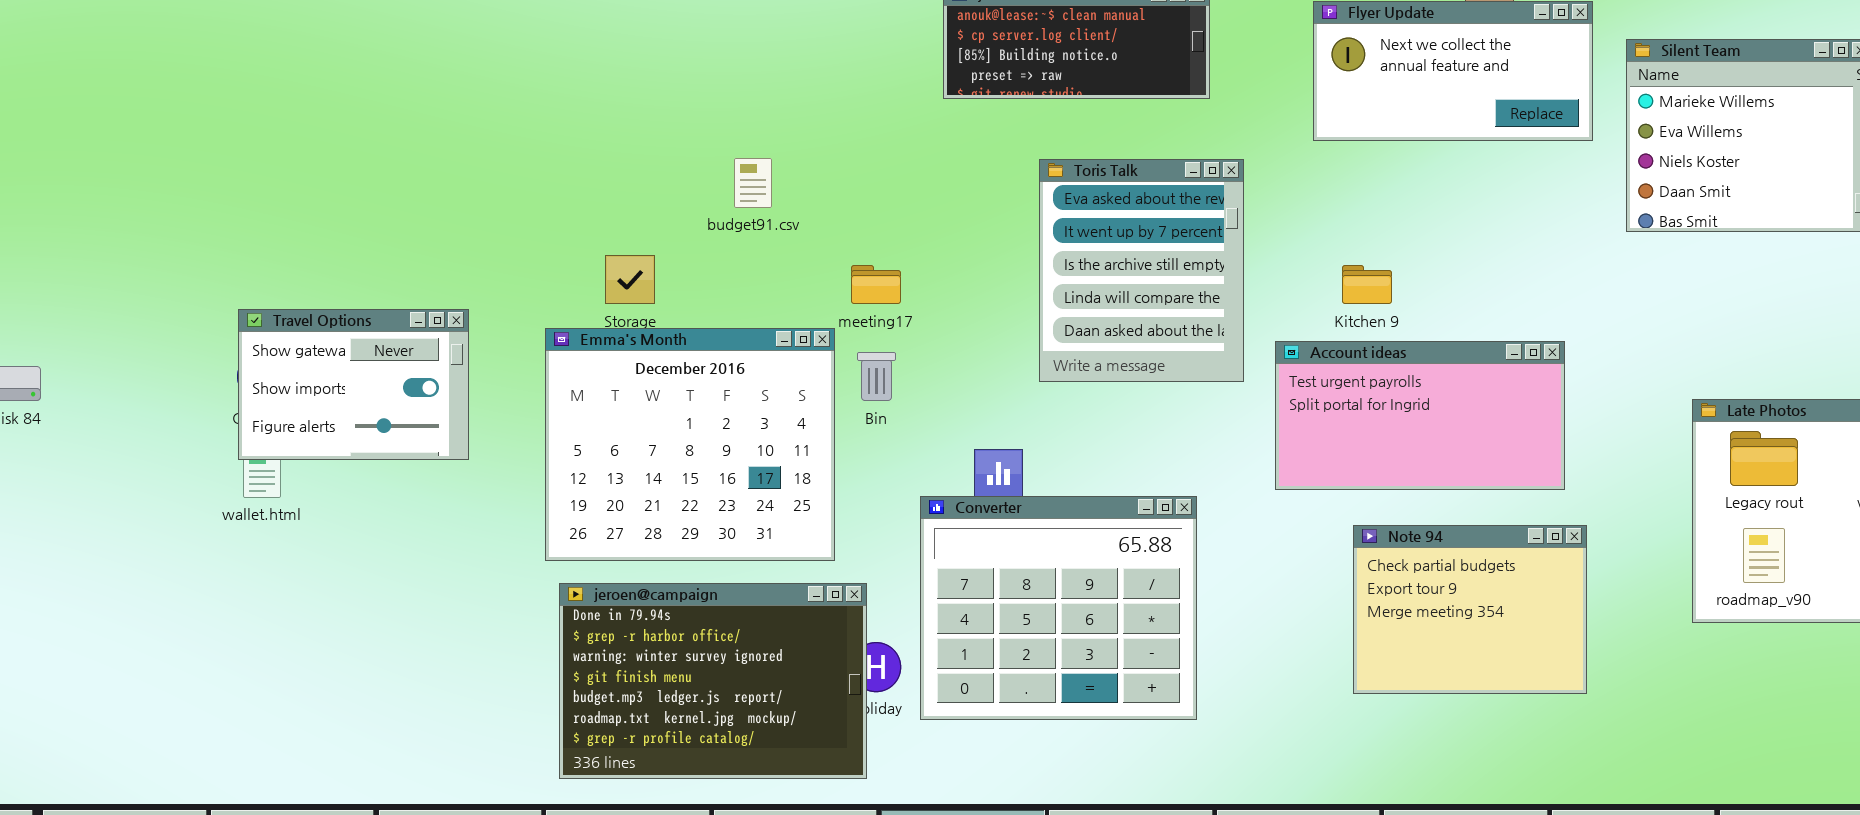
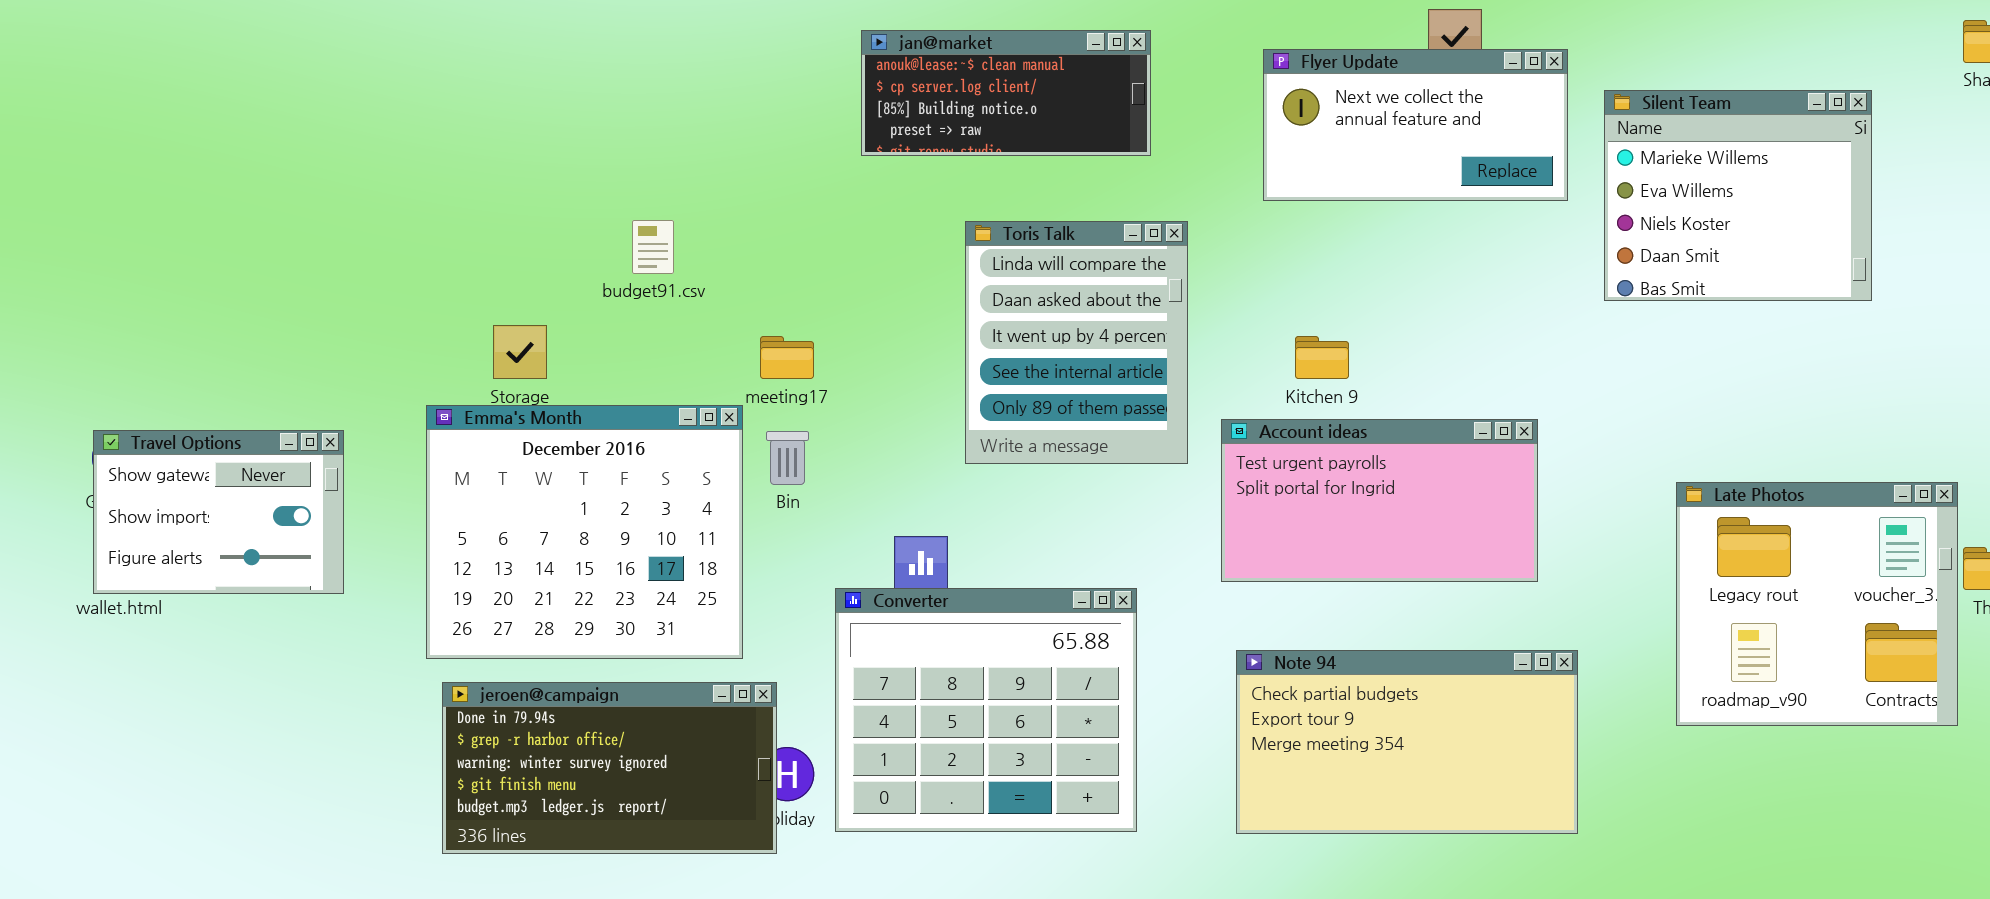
Toris Talk: [1039,159,1244,382] -> [965,221,1188,464], scrolled down 3 rows
Travel Options: [238,309,469,460] -> [93,430,344,594], moved
Note 94: [1353,525,1587,694] -> [1236,650,1578,834], moved, resized
jeroen@campaign: [559,583,867,779] -> [442,682,777,854], resized

